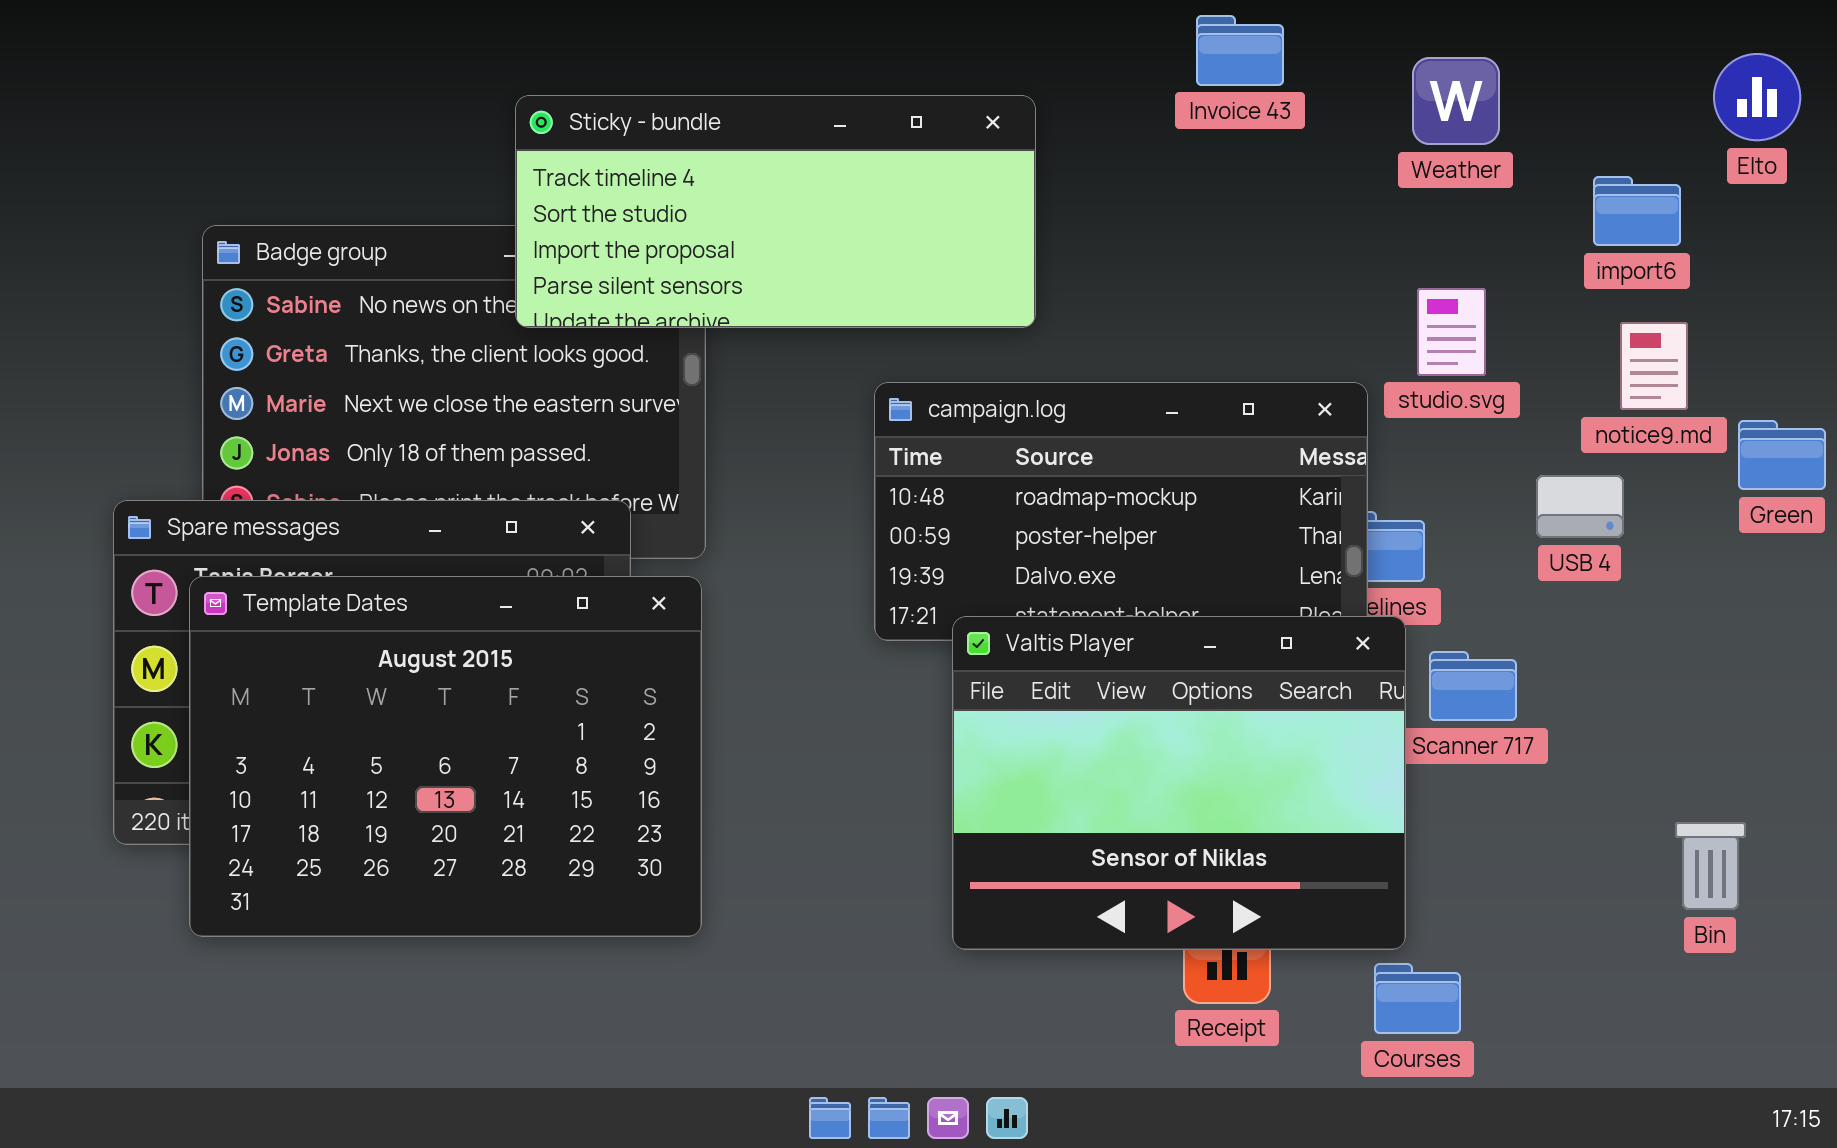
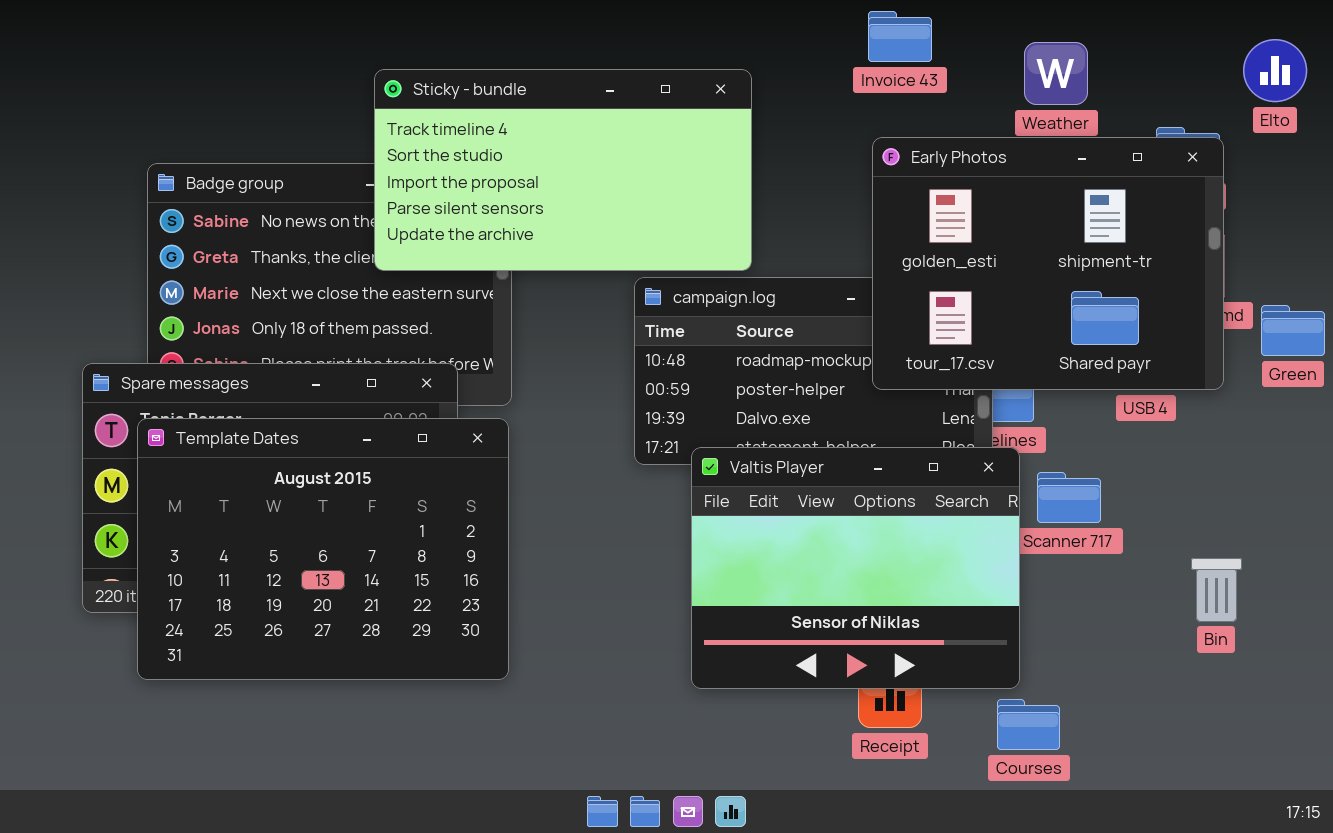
Sticky - bundle: [515,95,1036,328] -> [374,69,752,271], resized
Early Photos: none -> [872,137,1224,390], opened
Bin: [1675,822,1746,910] -> [1191,558,1242,622], moved

